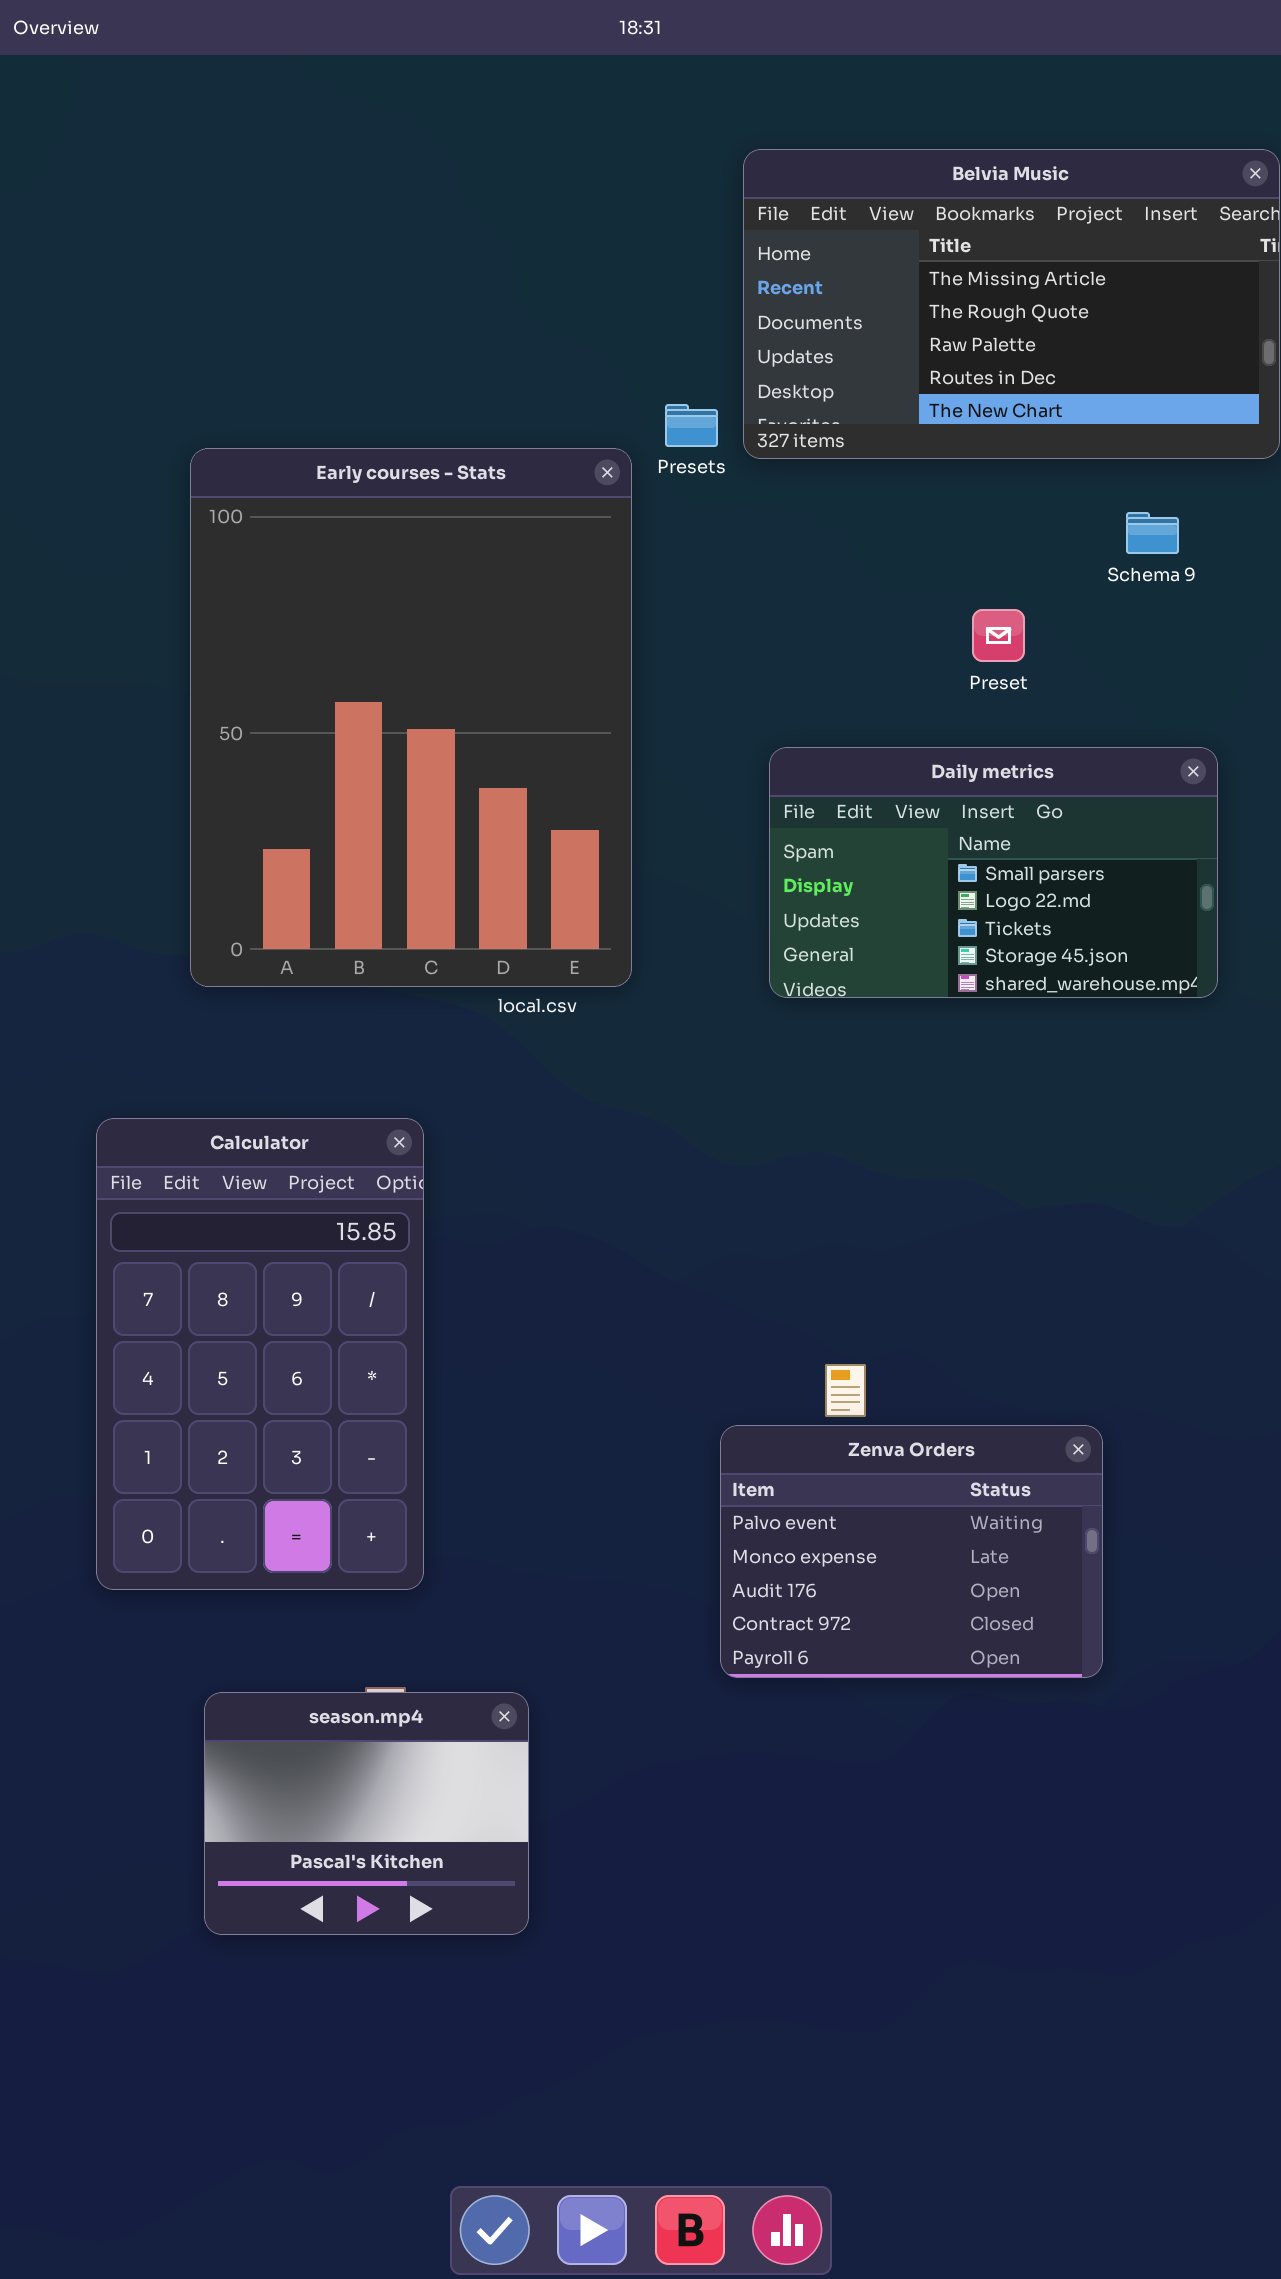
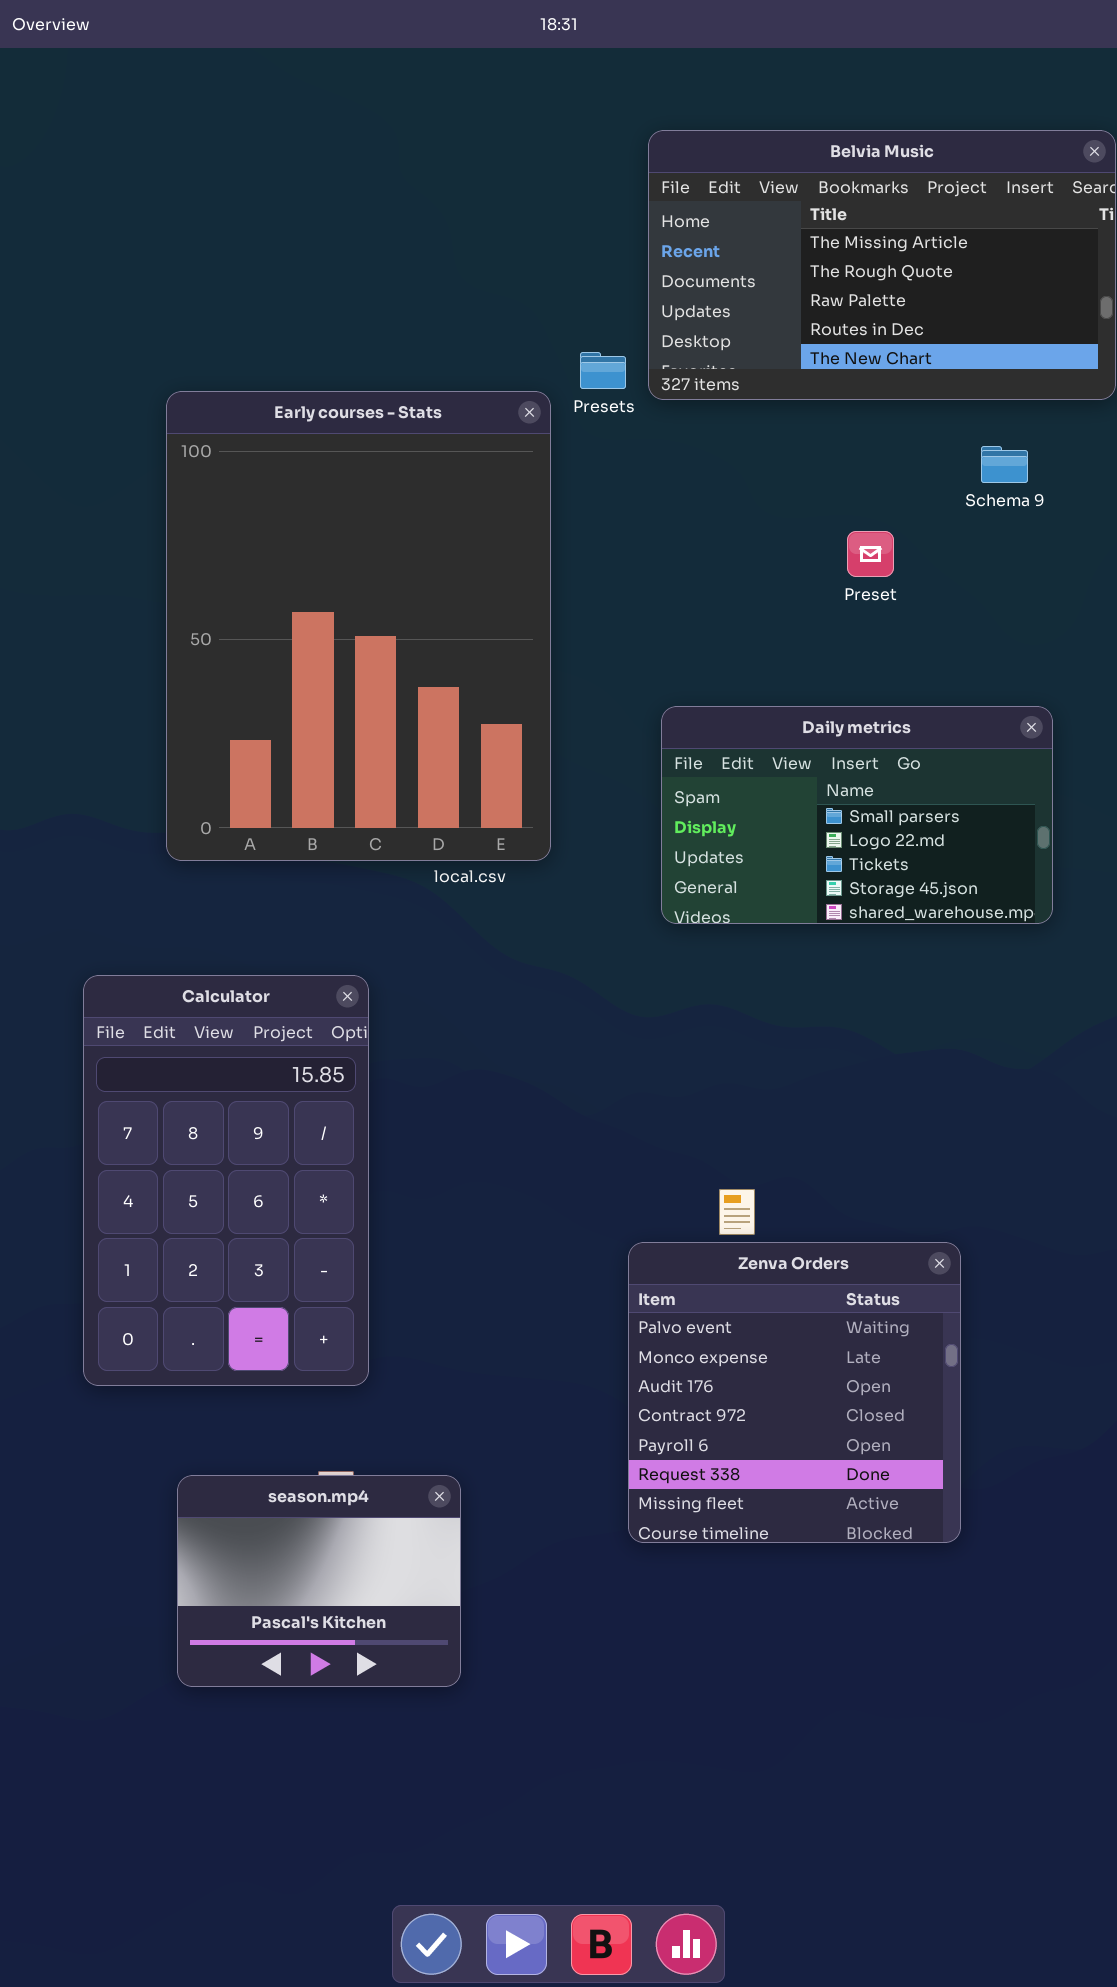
Daily metrics: [769,747,1218,998] -> [661,706,1053,924], moved
Zenva Orders: [720,1425,1103,1678] -> [628,1242,961,1543], resized

